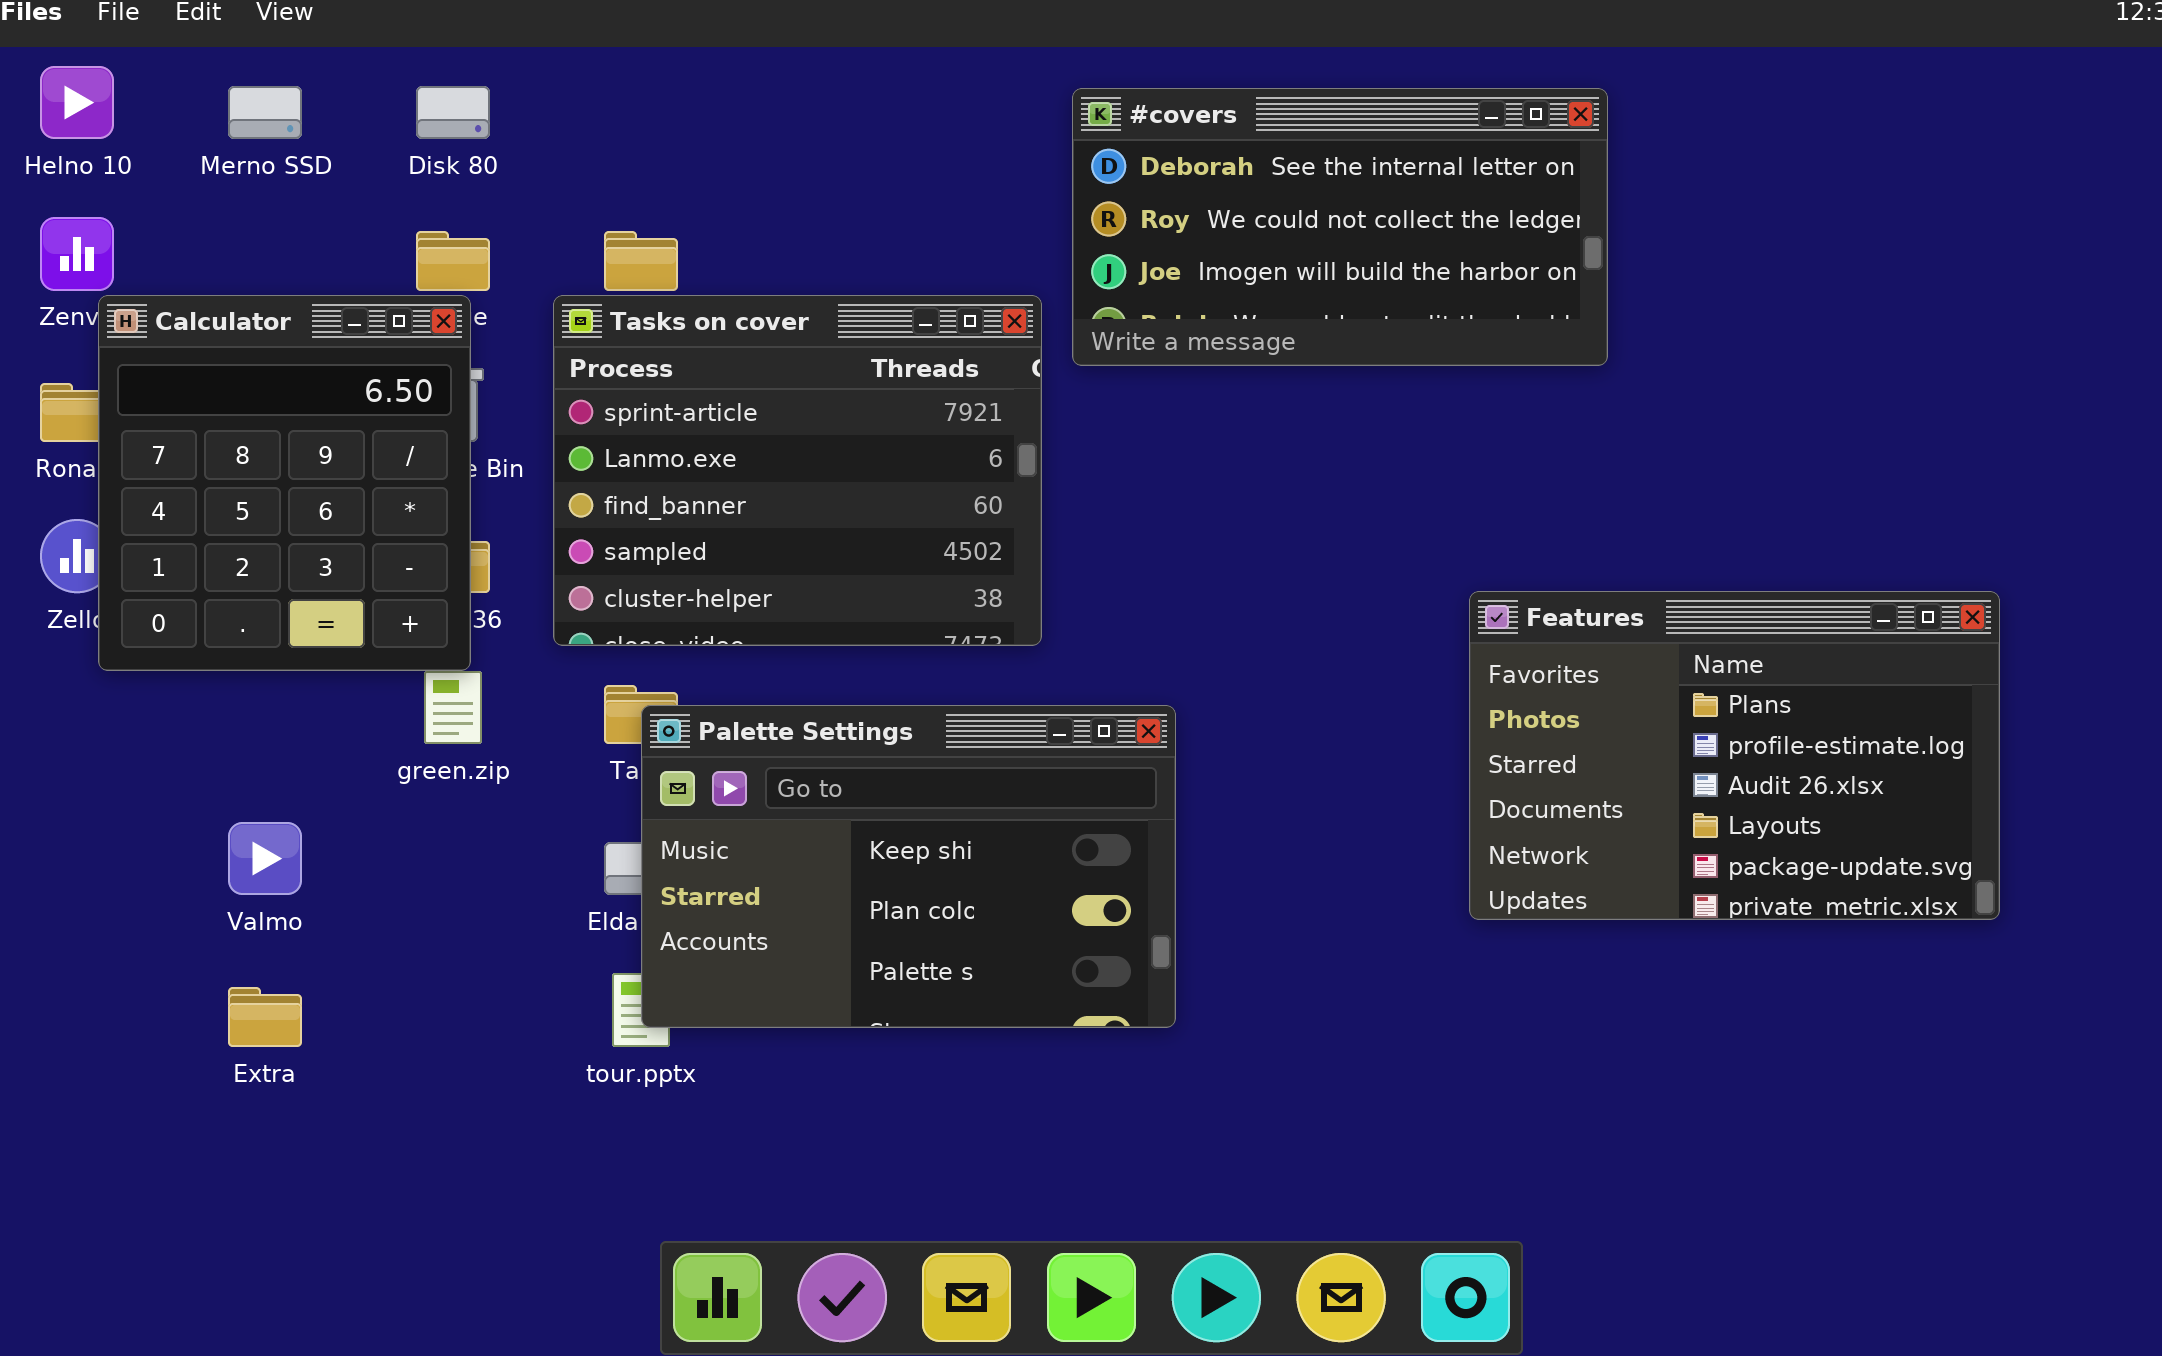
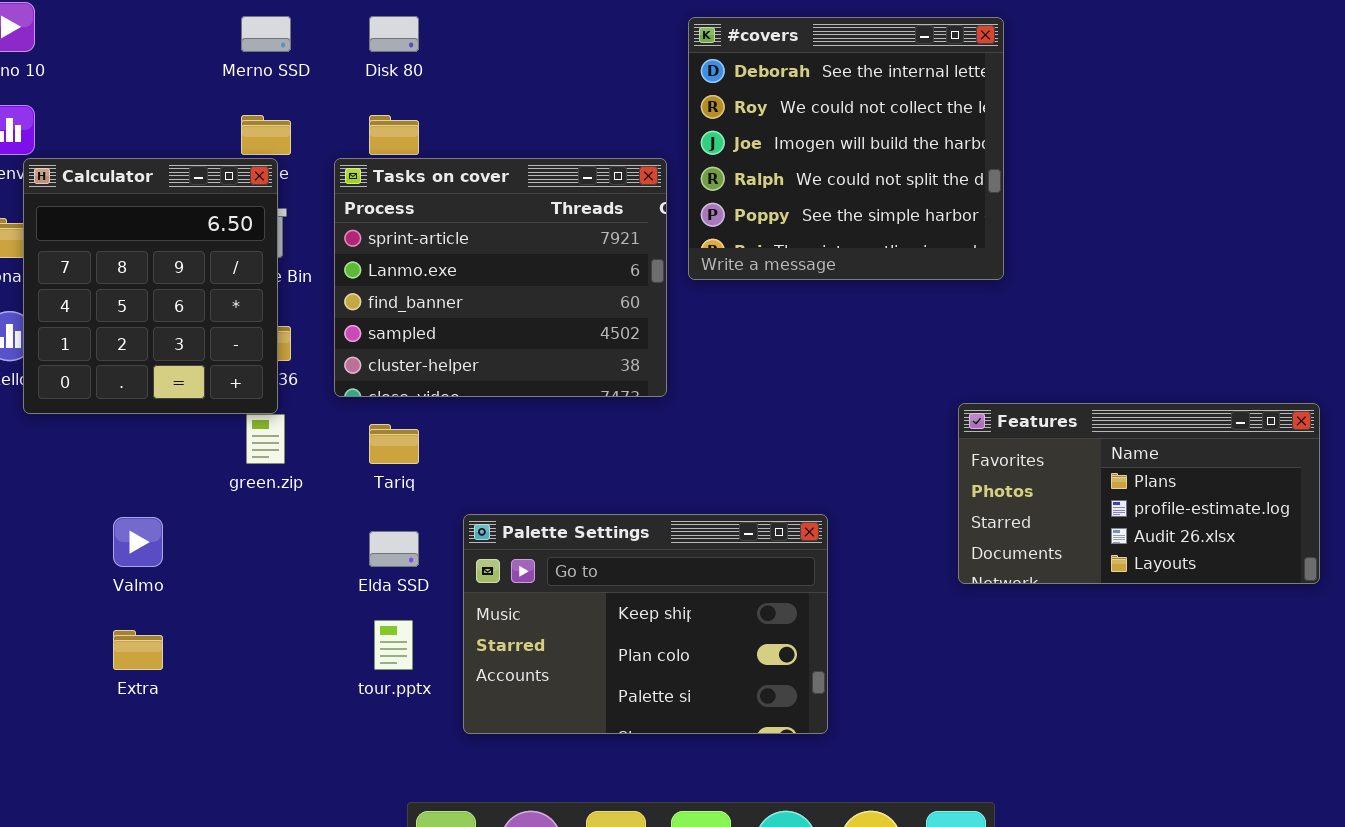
Merno SSD: [228,86,302,139] -> [241,16,291,52], moved
Disk 80: [416,86,490,139] -> [369,16,419,52], moved
#covers: [1072,88,1608,366] -> [688,17,1004,280], resized
Features: [1469,591,2000,920] -> [958,403,1320,584], resized
Palette Settings: [641,705,1176,1028] -> [463,514,828,734], moved

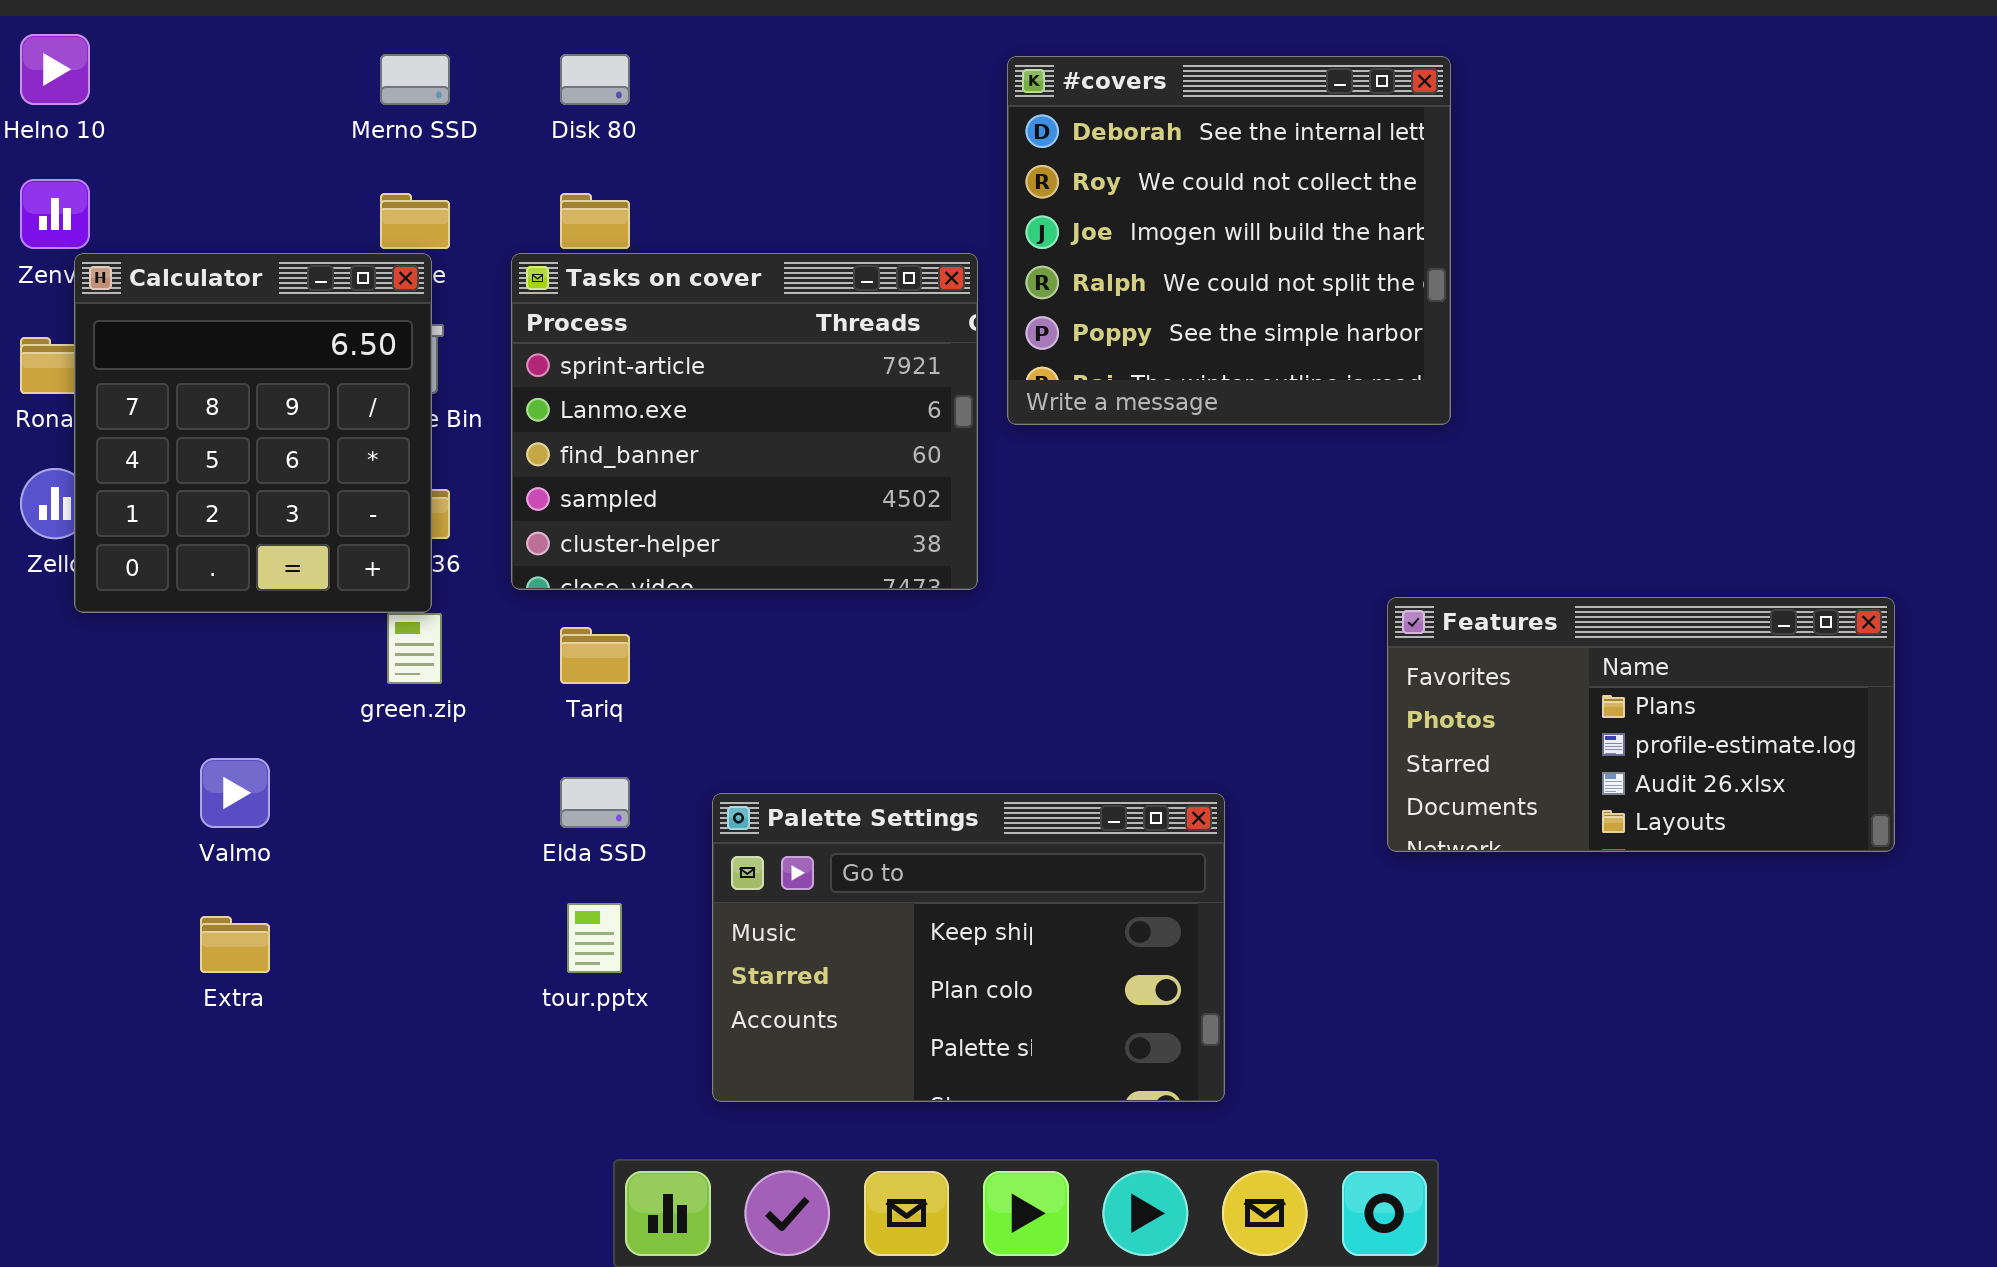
Palette Settings: [463,514,828,734] -> [712,793,1225,1102], moved

